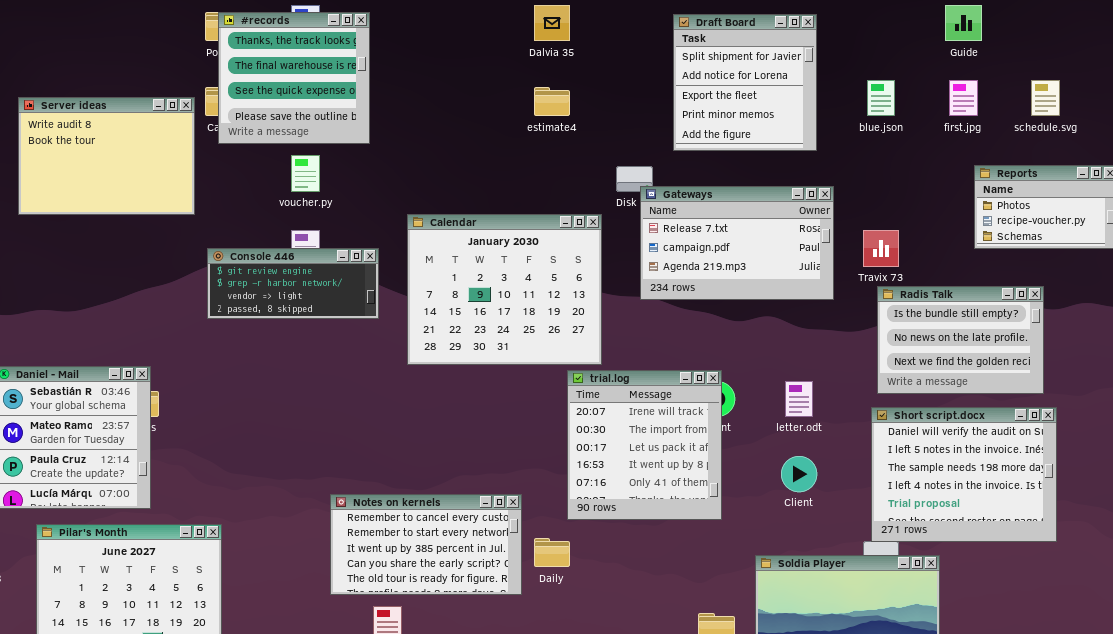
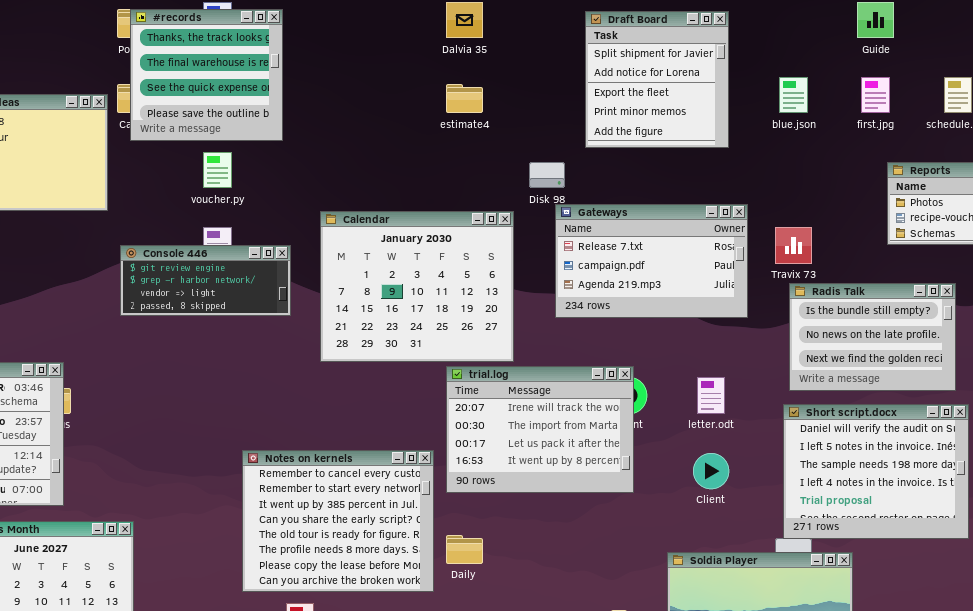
Gateways: [640,186,834,300] -> [555,204,748,318], moved
trial.log: [567,370,722,520] -> [446,366,634,493], resized
Notes on kernels: [330,494,522,595] -> [242,450,434,592], resized

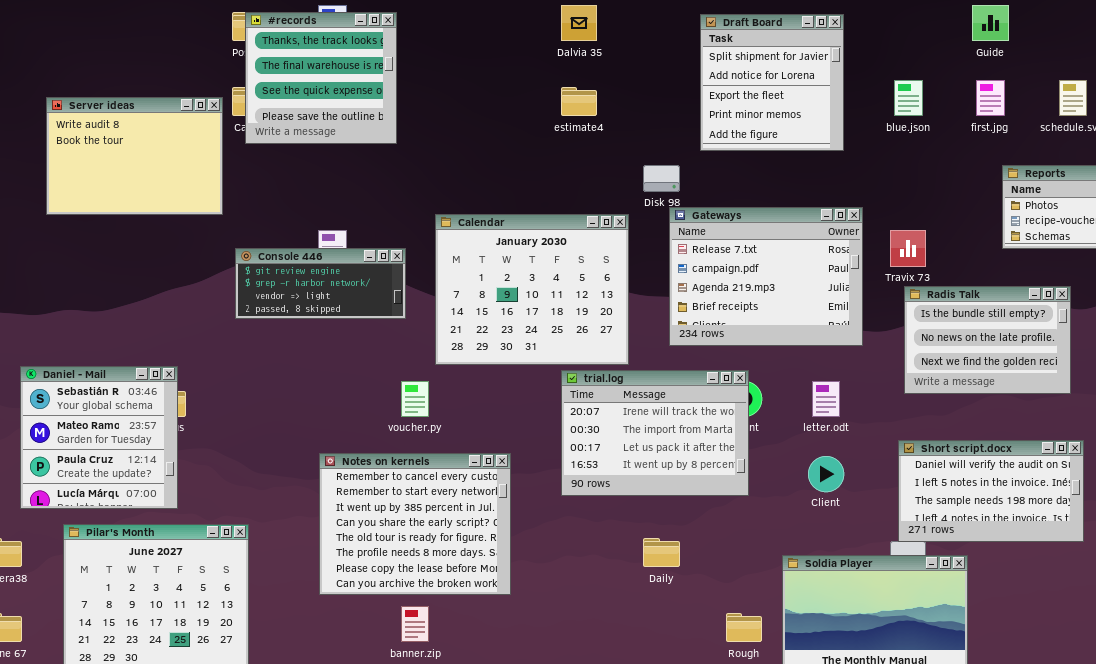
voucher.py: [203,152,232,188] -> [401,381,429,417], moved
Gateways: [555,204,748,318] -> [669,207,863,346], resized
Short script.docx: [783,404,969,539] -> [898,440,1084,542], resized
Notes on kernels: [242,450,434,592] -> [319,453,511,595], moved
Daily: [446,535,483,564] -> [643,538,680,567], moved

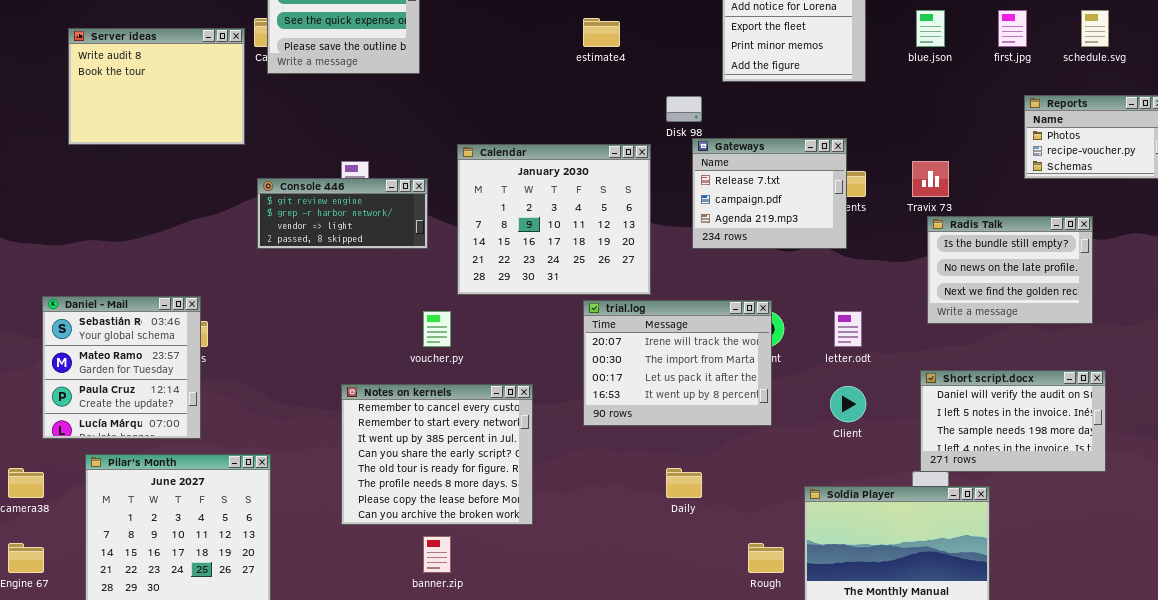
Gateways: [669,207,863,346] -> [692,138,847,249], resized

